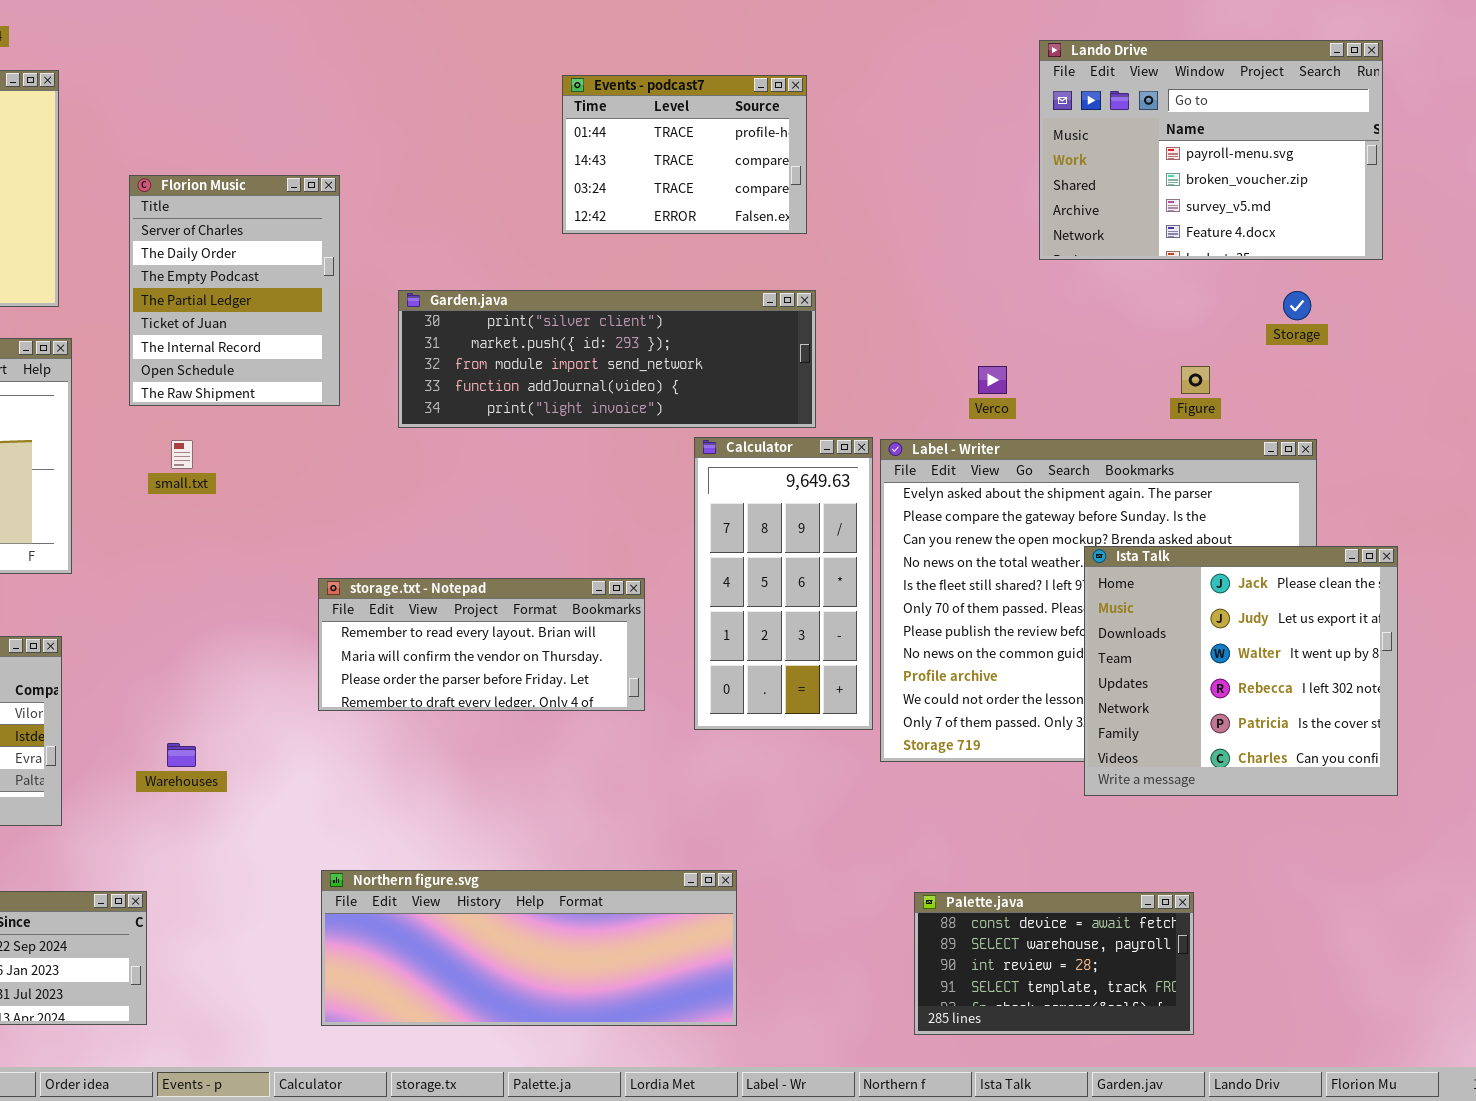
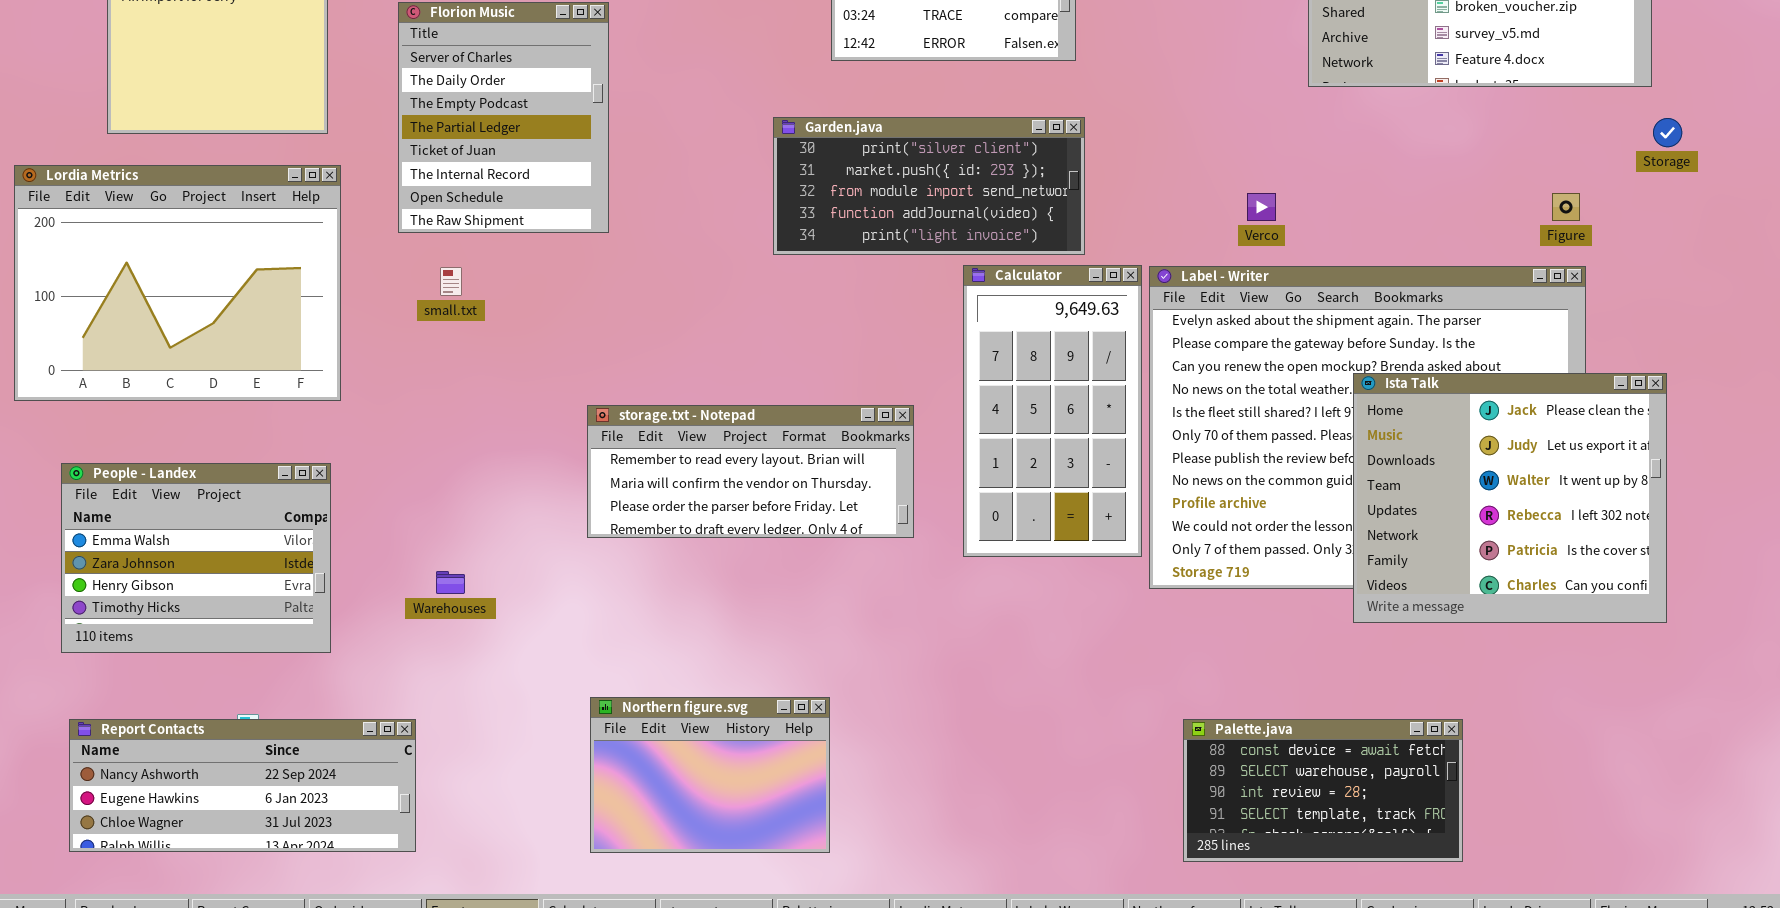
Garden.java: [398,290,816,428] -> [773,117,1085,255], resized
Storage: [1283,291,1311,320] -> [1653,118,1682,147], moved
Figure: [1181,366,1210,394] -> [1552,193,1580,221], moved
Northern figure.svg: [321,870,737,1026] -> [590,697,830,853], resized

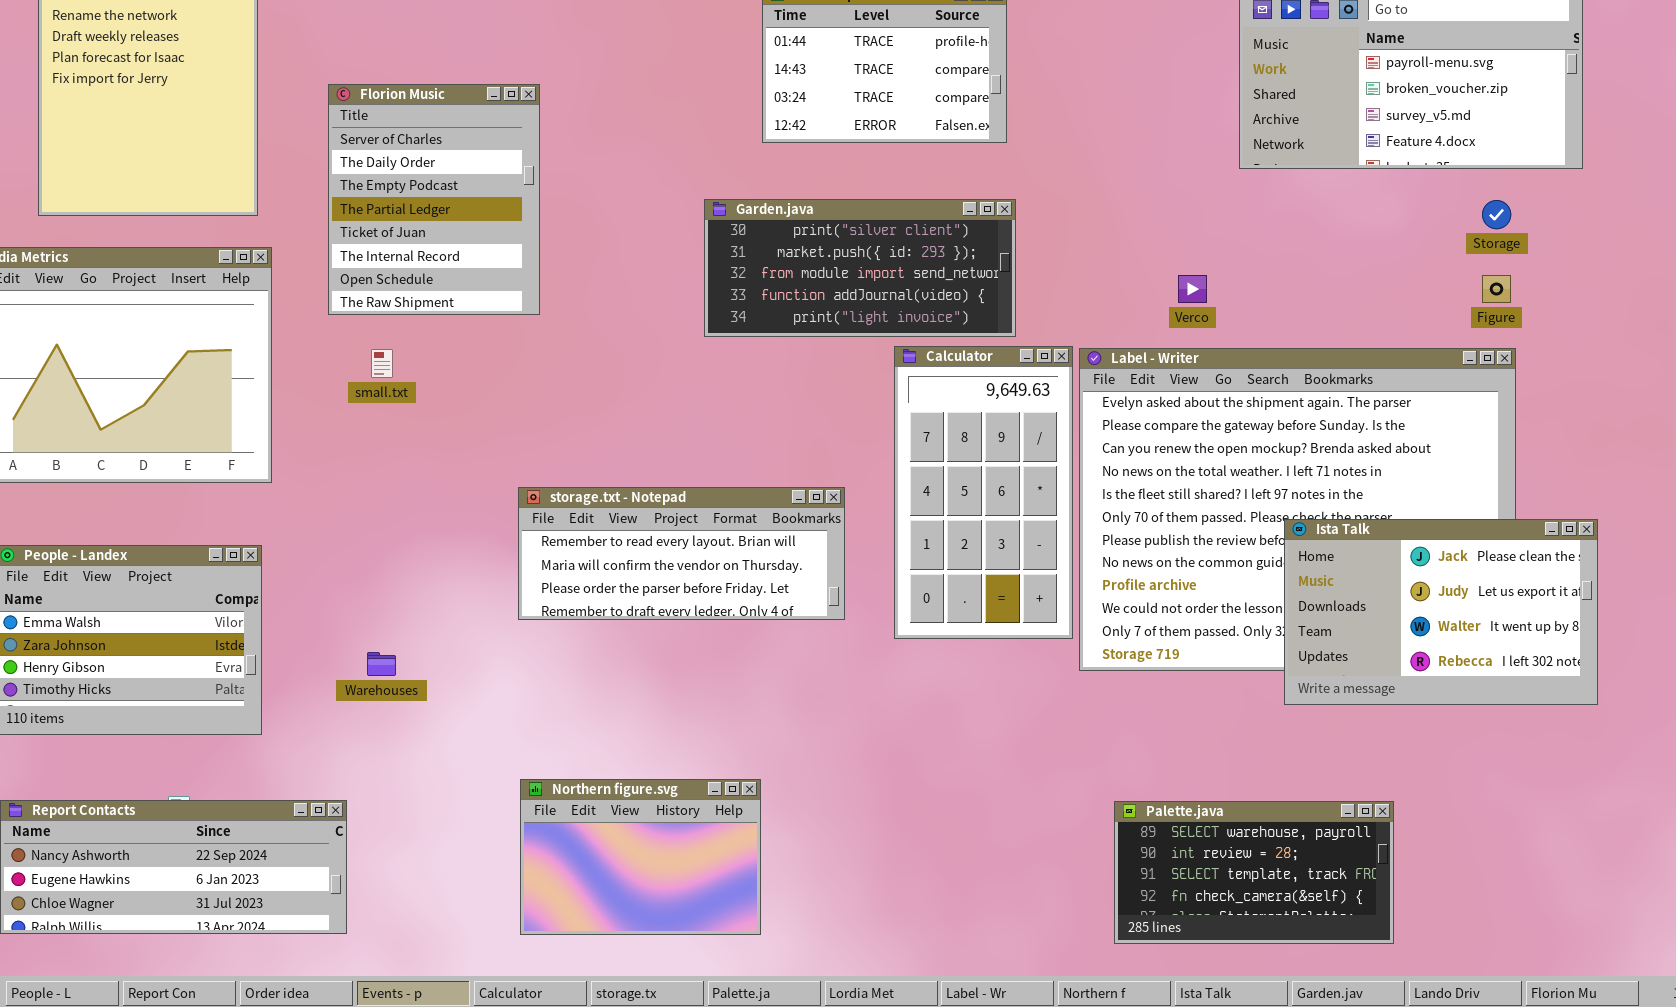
Storage: [1653,118,1682,147] -> [1482,200,1511,229], moved
Ista Talk: [1353,373,1667,623] -> [1284,519,1598,705], resized
Palette.java: [1183,719,1463,862] -> [1114,801,1394,944], scrolled down 1 row

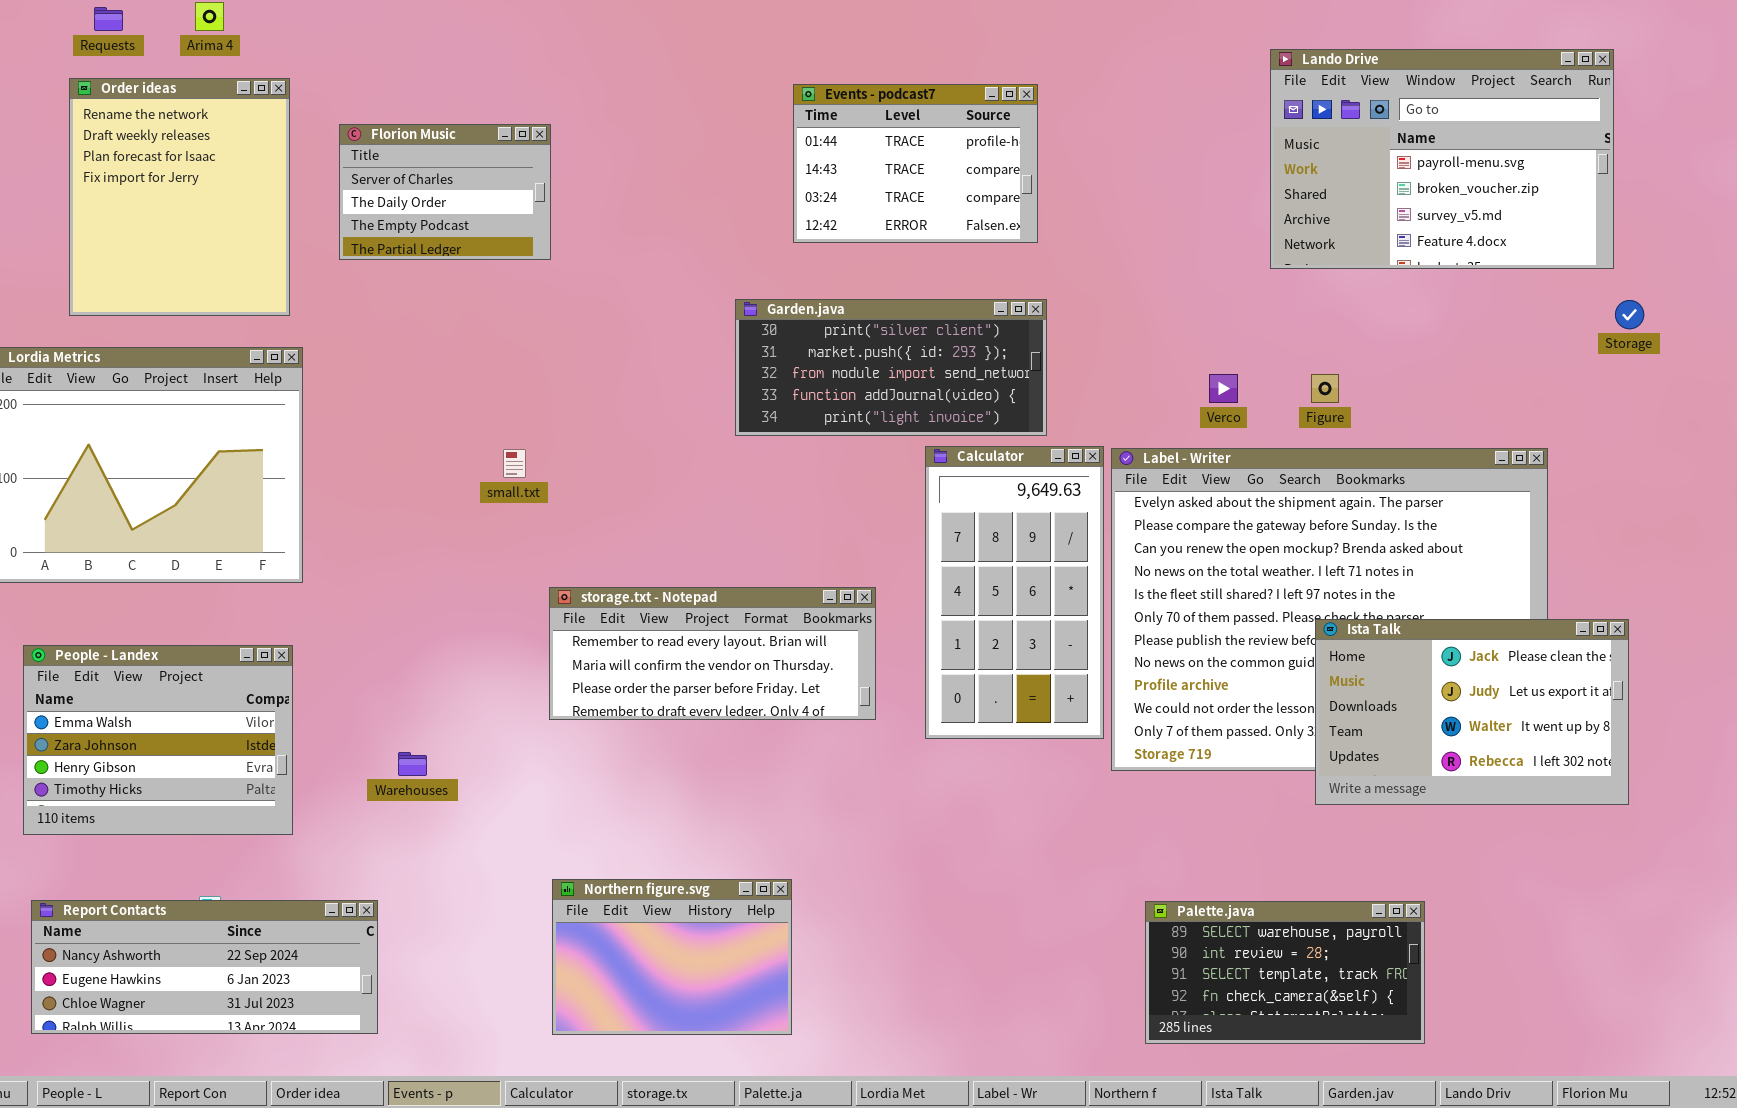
Florion Music: [328,84,540,315] -> [339,124,551,260], moved, resized
Storage: [1482,200,1511,229] -> [1615,300,1644,329], moved
Figure: [1482,275,1511,303] -> [1311,374,1339,403], moved
small.txt: [371,349,393,378] -> [503,449,526,478], moved

